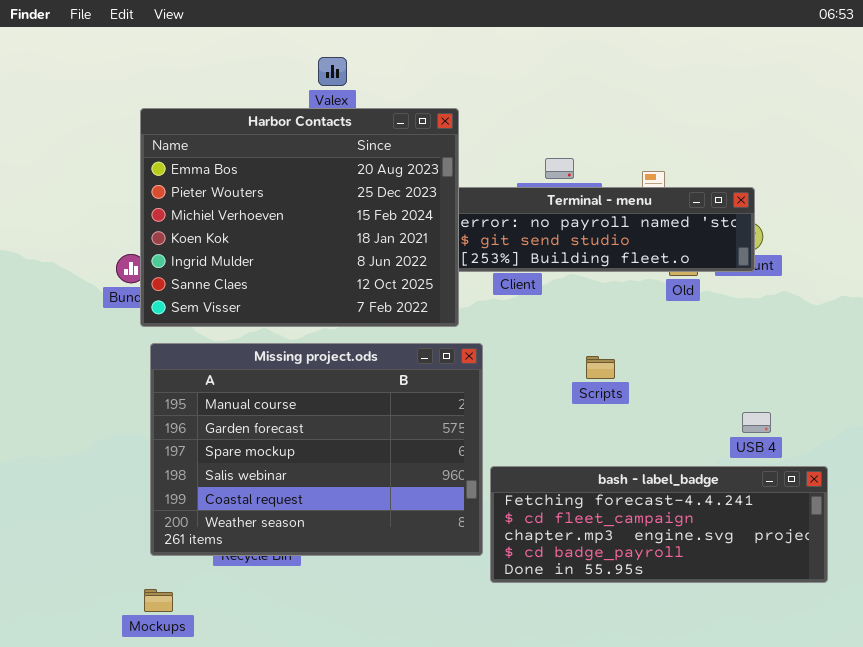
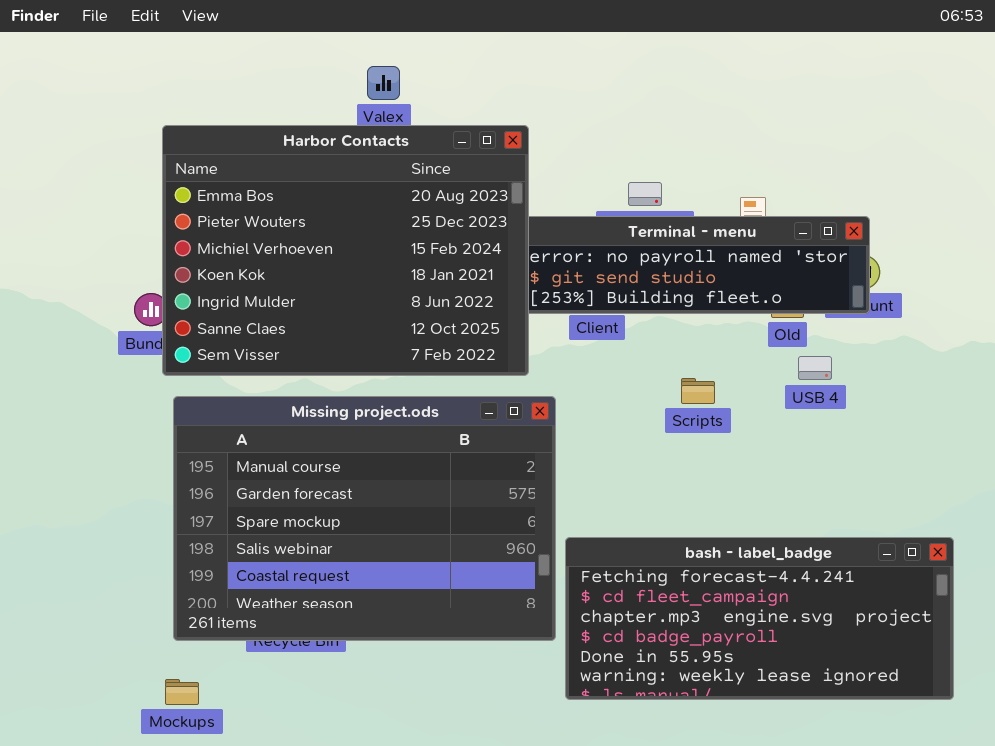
Scripts: [586,356,615,379] -> [681,378,715,404], moved
USB 4: [742,412,771,433] -> [798,356,832,380], moved
bash - label_badge: [490,466,828,583] -> [565,537,954,700], resized

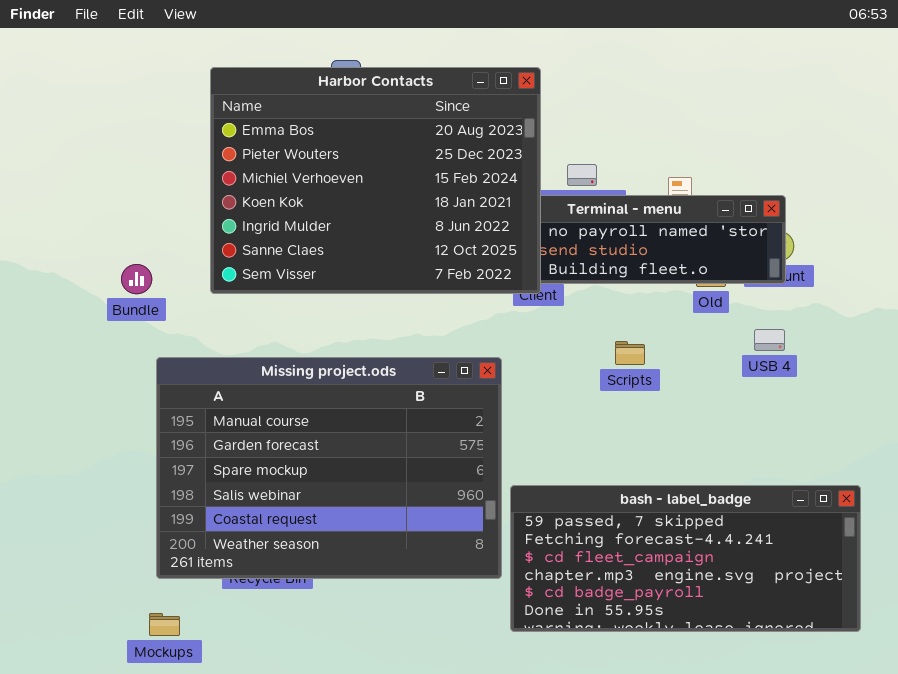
Harbor Contacts: [162,125,529,376] -> [210,67,541,294], moved
USB 4: [798,356,832,380] -> [754,329,785,351], moved
bash - label_badge: [565,537,954,700] -> [510,485,861,632], scrolled up 1 row

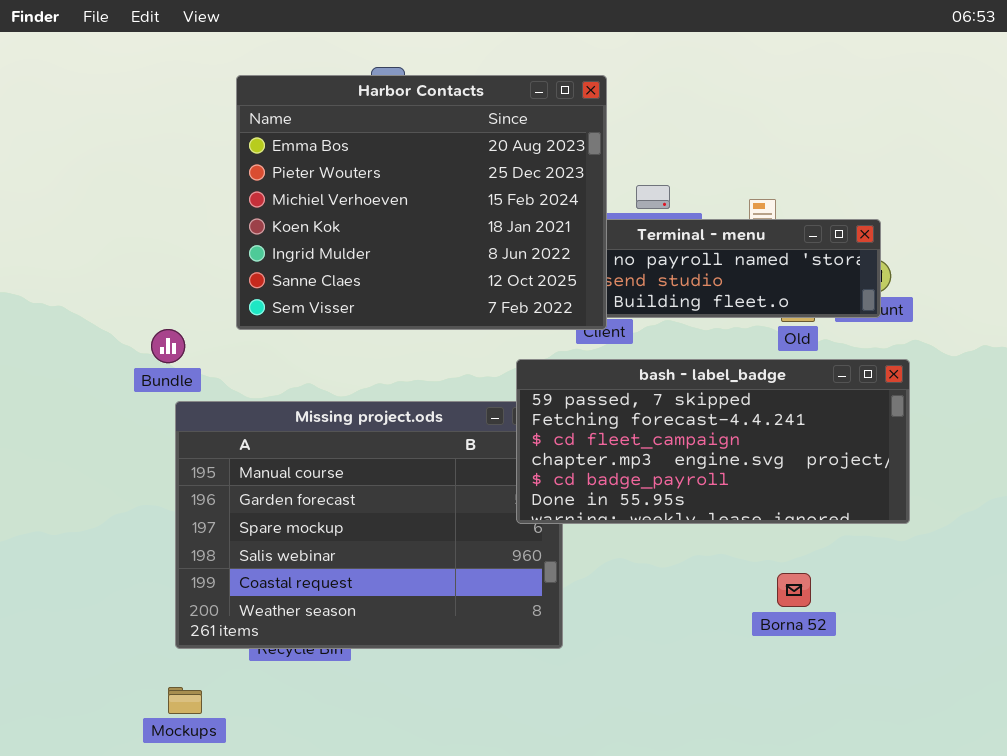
Bundle: [121,264,152,294] -> [151,329,185,363], moved
bash - label_badge: [510,485,861,632] -> [516,359,910,524], moved

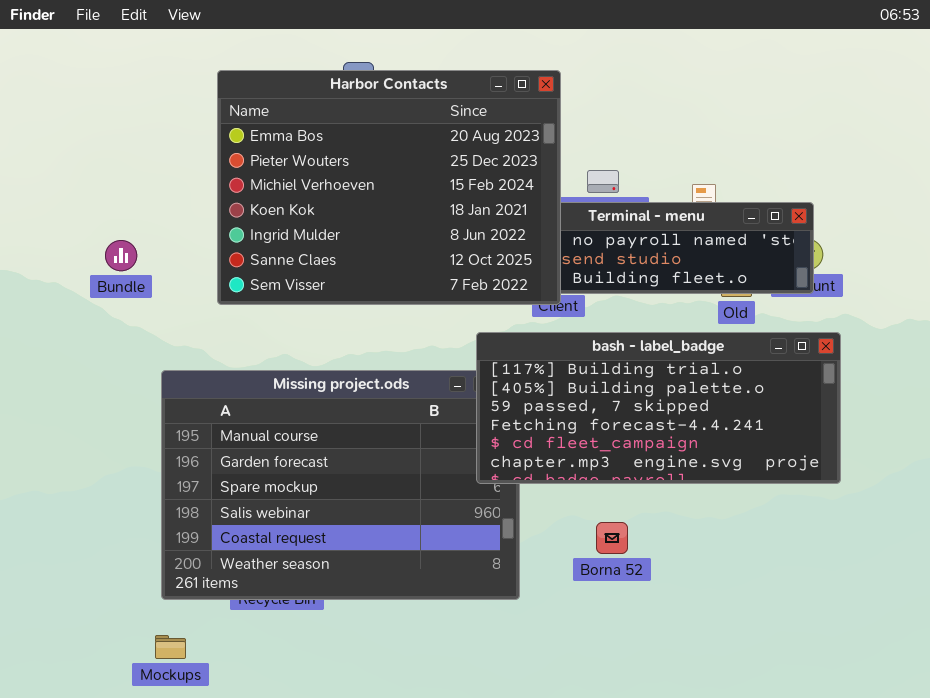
Bundle: [151,329,185,363] -> [105,240,137,271], moved
bash - label_badge: [516,359,910,524] -> [476,332,841,484], scrolled up 2 rows
Borna 52: [777,573,811,607] -> [596,522,628,554], moved

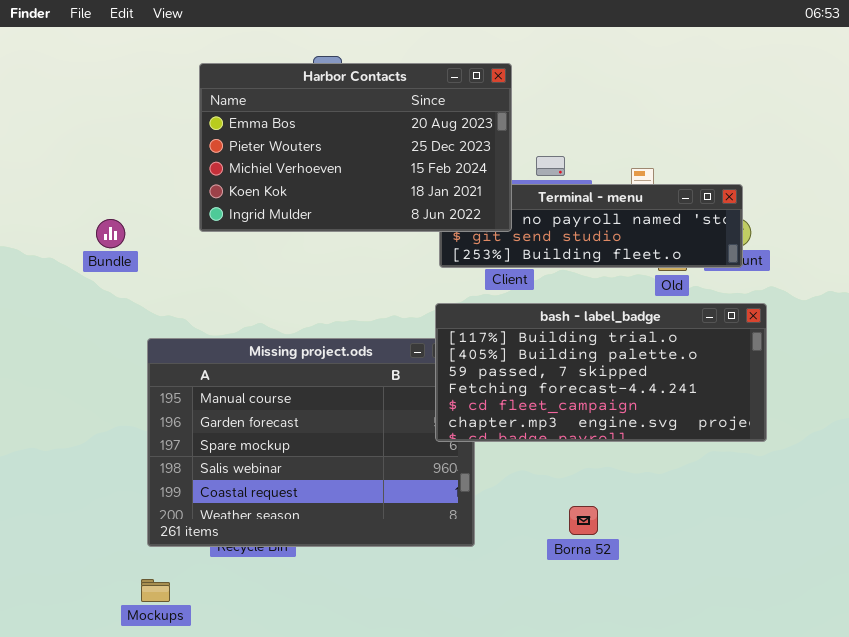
Harbor Contacts: [217,70,561,305] -> [199,63,512,232], resized
Borna 52: [596,522,628,554] -> [569,506,598,535], moved

